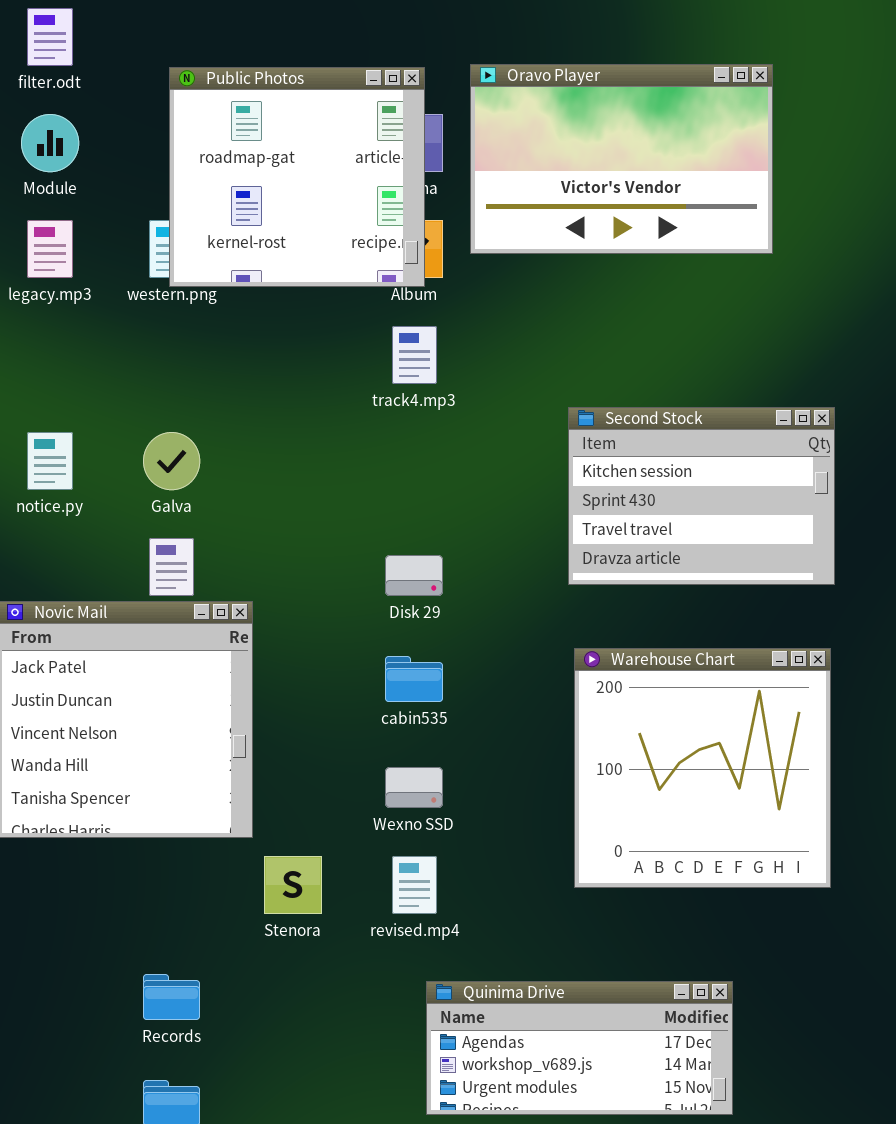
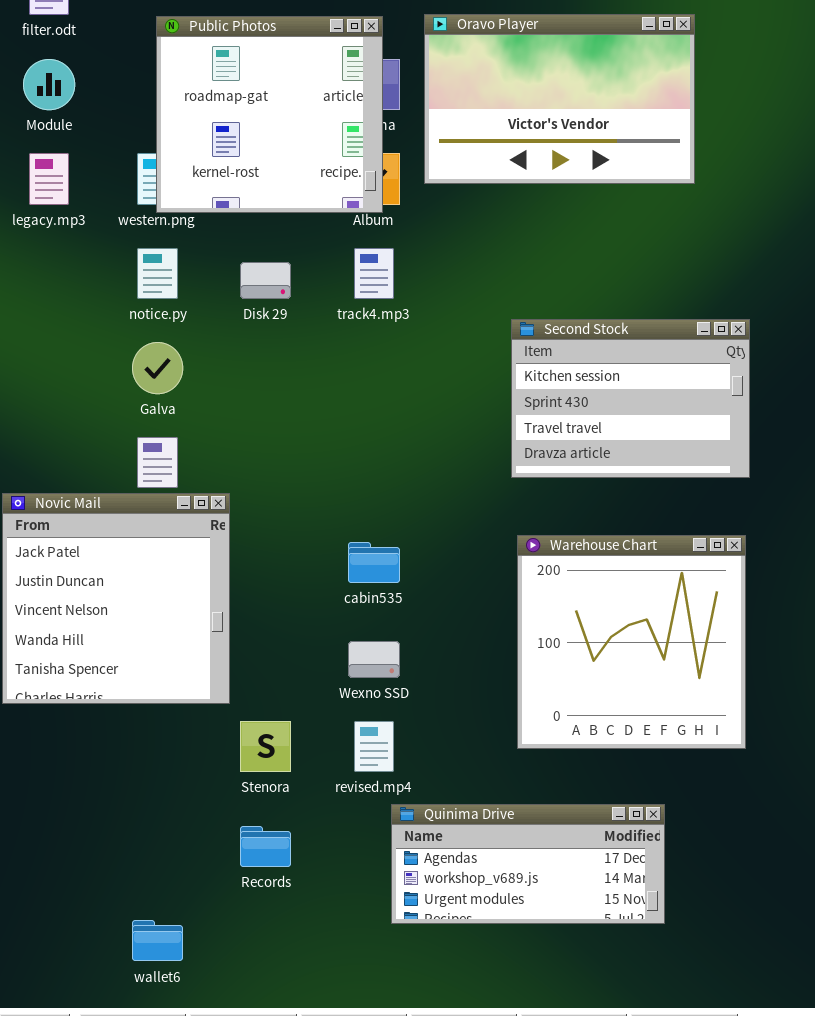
notice.py: [27,432,73,490] -> [137,248,178,299], moved
Disk 29: [385,555,443,596] -> [240,262,291,299], moved
Records: [143,974,200,1020] -> [240,826,291,867], moved
Quinima Drive: [426,981,733,1115] -> [391,804,665,924], moved

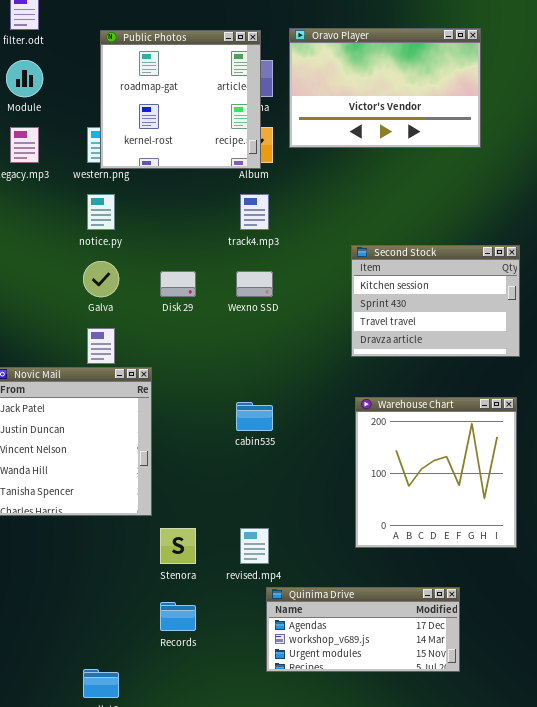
Disk 29: [240,262,291,299] -> [160,271,196,297], moved
Wexno SSD: [348,641,400,678] -> [236,271,273,297], moved

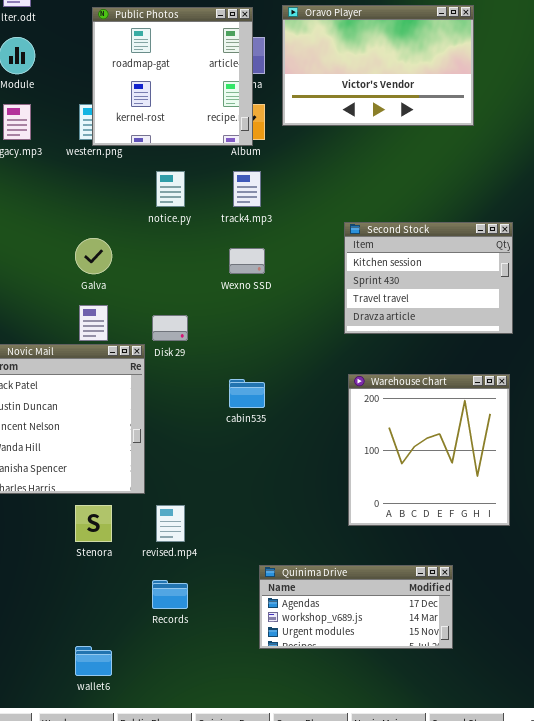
notice.py: [87,194,115,230] -> [156,171,185,207], moved
Disk 29: [160,271,196,297] -> [152,315,188,341], moved
Stenora: [160,528,196,564] -> [75,505,112,542], moved
revised.mp4: [240,528,269,564] -> [156,505,185,542], moved

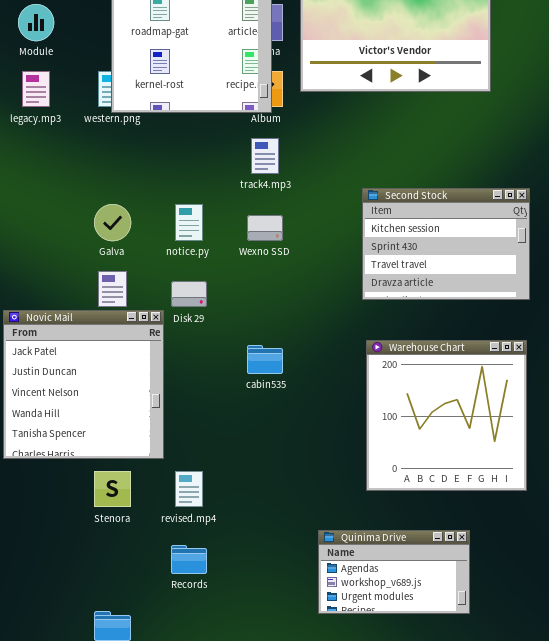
notice.py: [156,171,185,207] -> [175,204,203,241], moved
Quinima Drive: [259,565,453,649] -> [318,530,470,614], resized

